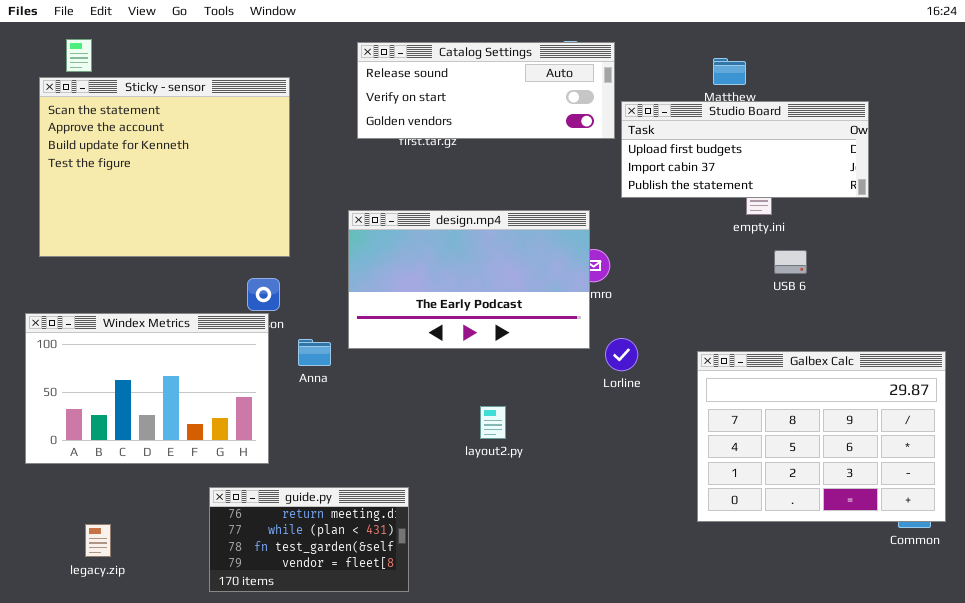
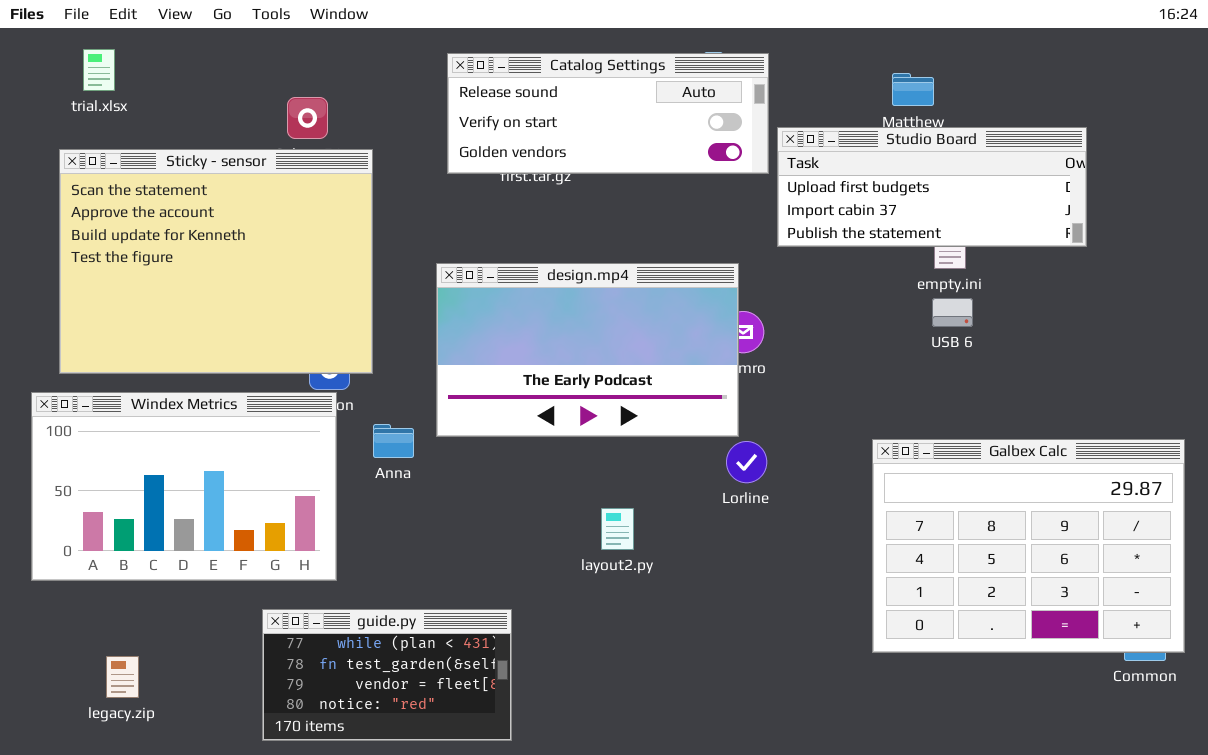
Sticky - sensor: [39,77,290,257] -> [59,149,373,374], moved
USB 6: [774,250,807,274] -> [932,298,973,327], moved
Lorline: [605,338,638,371] -> [726,441,767,483], moved
guide.py: [209,487,409,592] -> [262,609,512,741], scrolled down 1 row

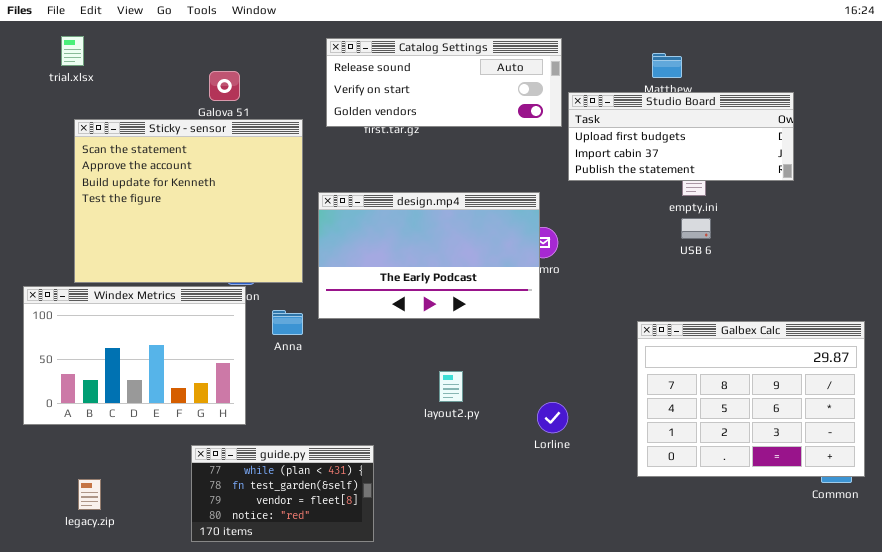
Sticky - sensor: [59,149,373,374] -> [74,119,303,283], moved
Lorline: [726,441,767,483] -> [537,402,568,433], moved

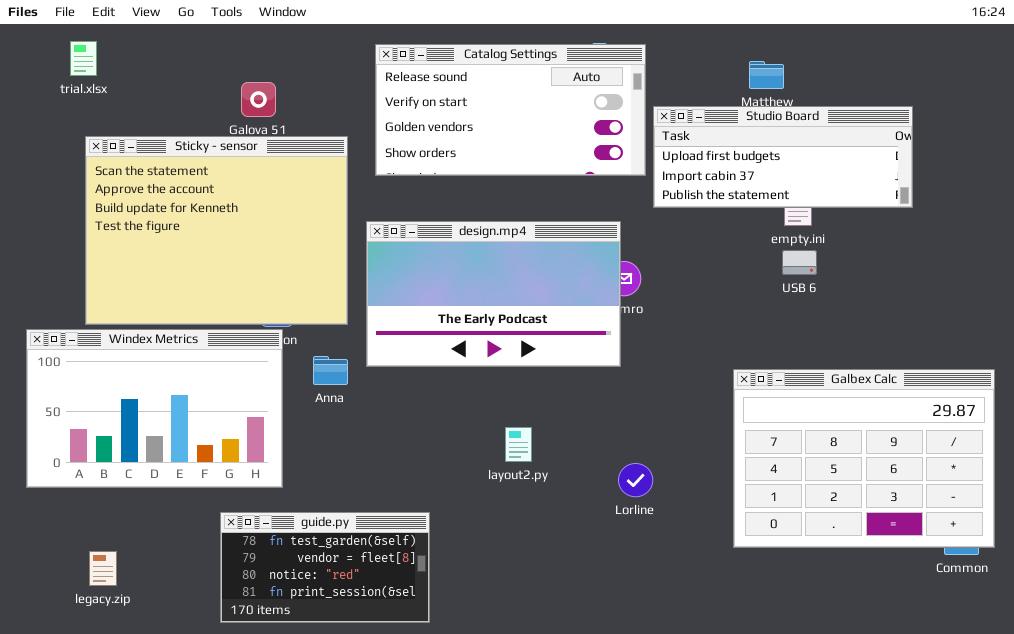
Catalog Settings: [326,38,562,127] -> [375,44,646,176], resized
guide.py: [191,445,374,542] -> [220,512,430,623], scrolled down 1 row

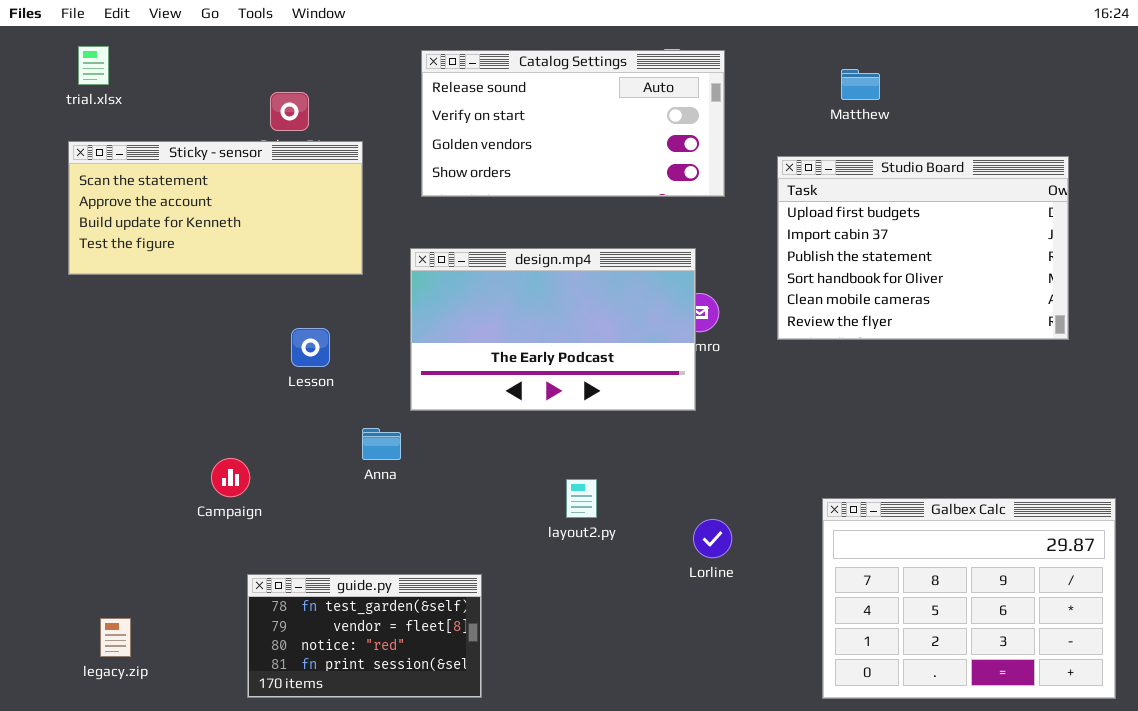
Studio Board: [653,106,913,208] -> [777,156,1069,340], moved, resized
Sticky - sensor: [85,136,348,325] -> [68,141,363,275], moved, resized
Windex Metrics: [26,329,283,488] -> none, closed
Anna: [313,356,348,385] -> [362,428,401,460], moved
Galbex Calc: [733,369,995,548] -> [822,498,1116,699], moved

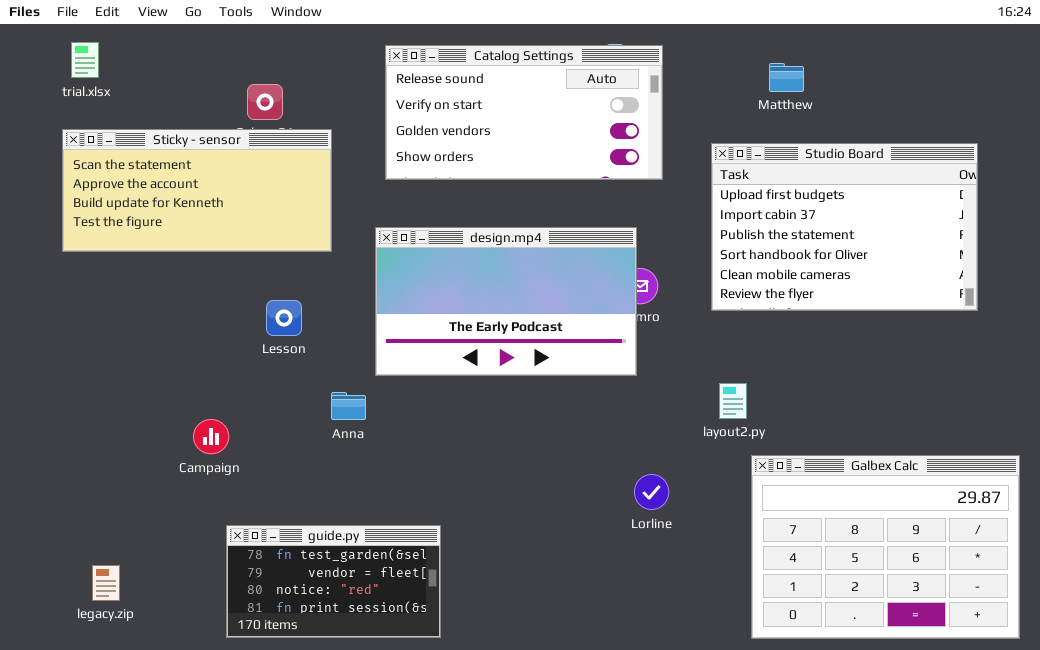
layout2.py: [566,479,597,518] -> [719,383,747,419], moved

